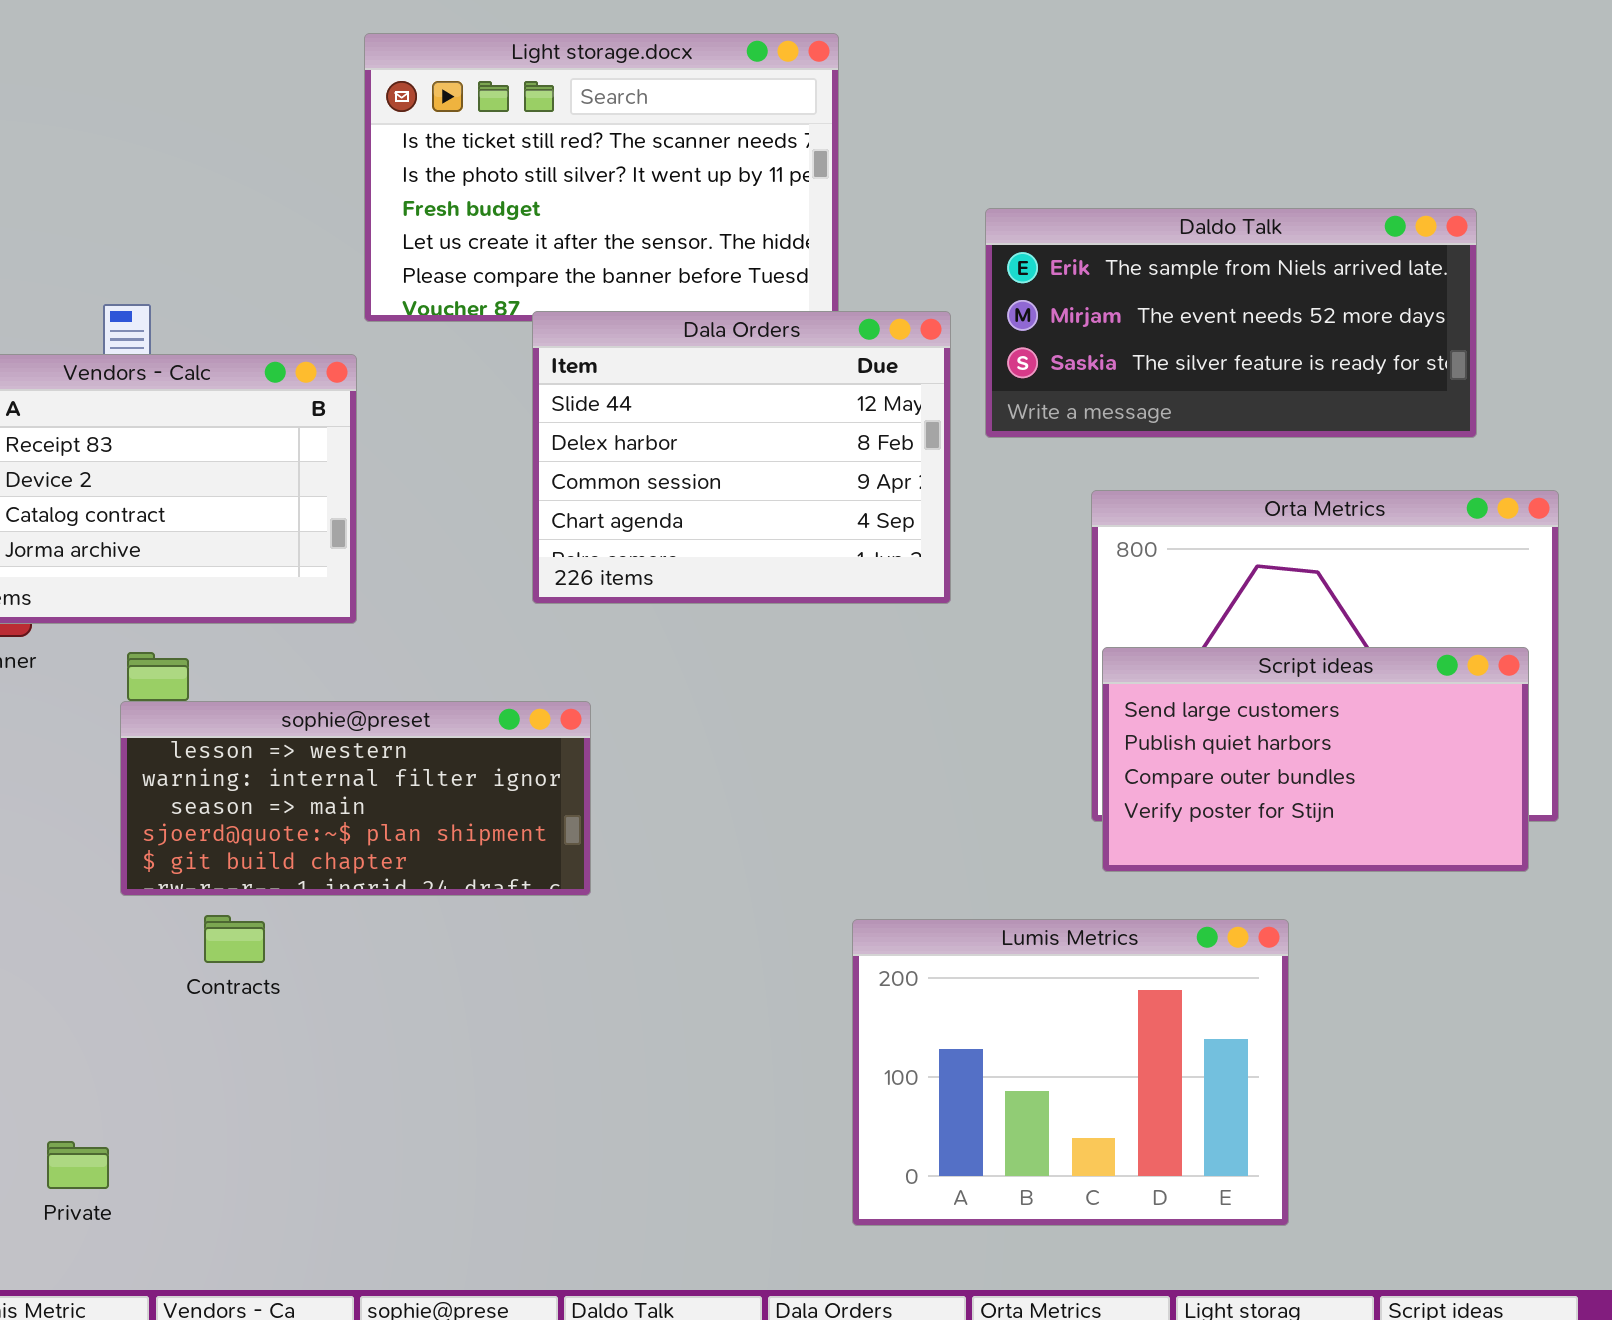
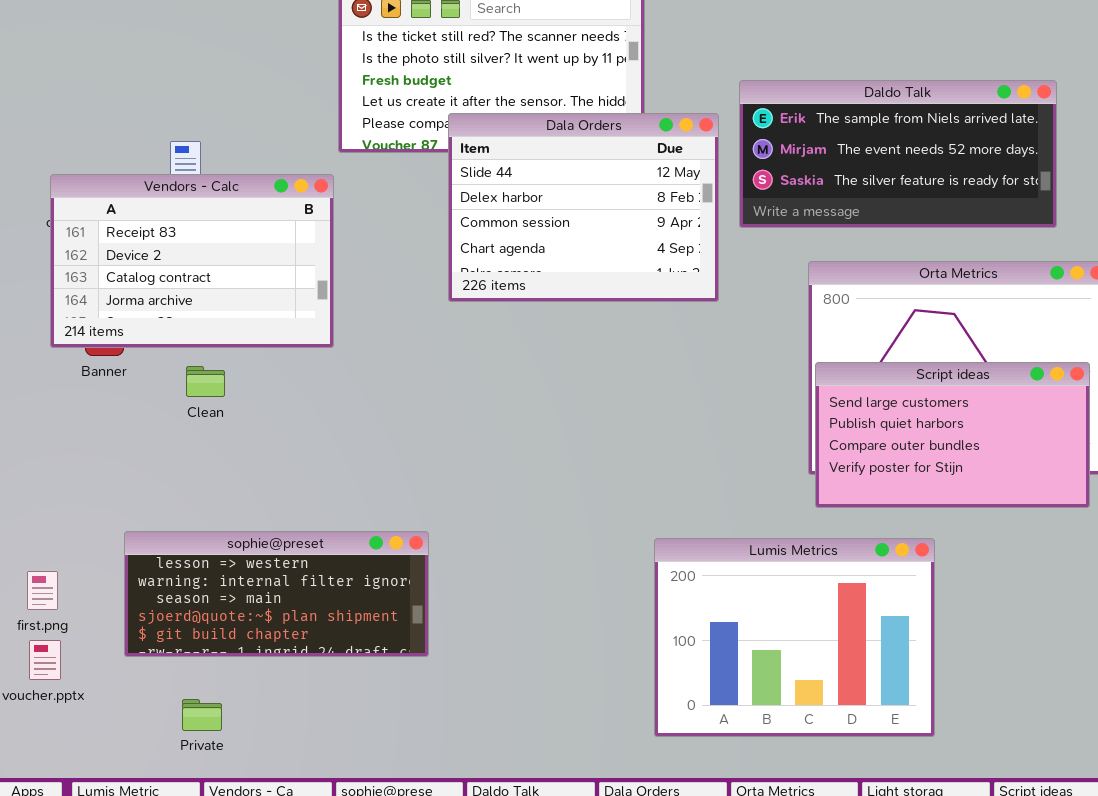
Dala Orders: [532,311,951,604] -> [448,113,719,302], moved
sophie@preset: [120,701,591,896] -> [124,531,429,657], moved
Private: [47,1141,109,1189] -> [182,699,222,731], moved

